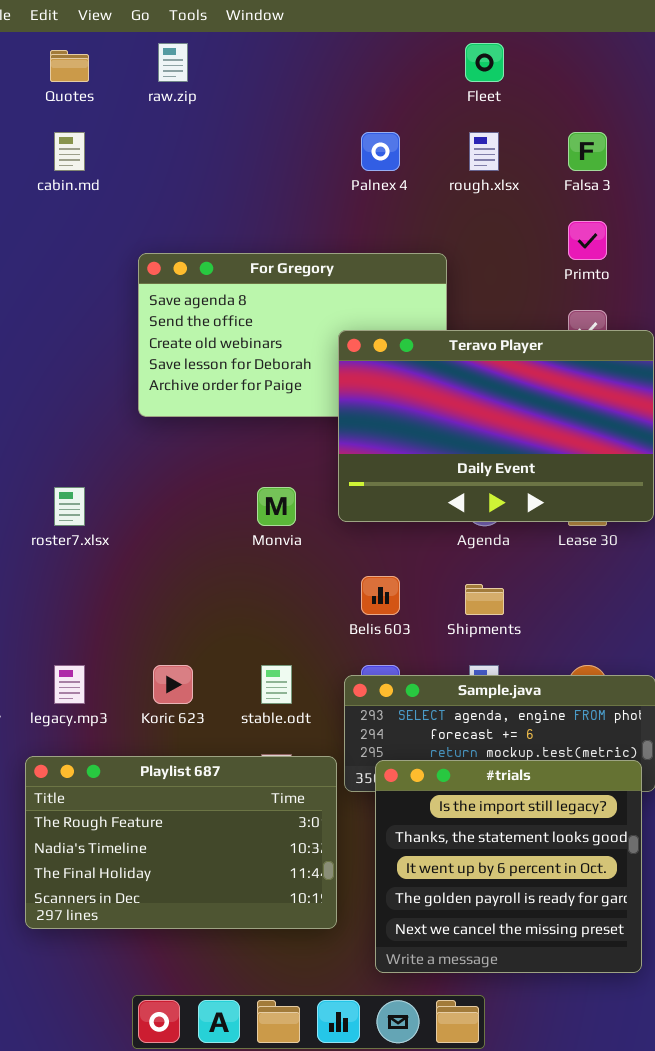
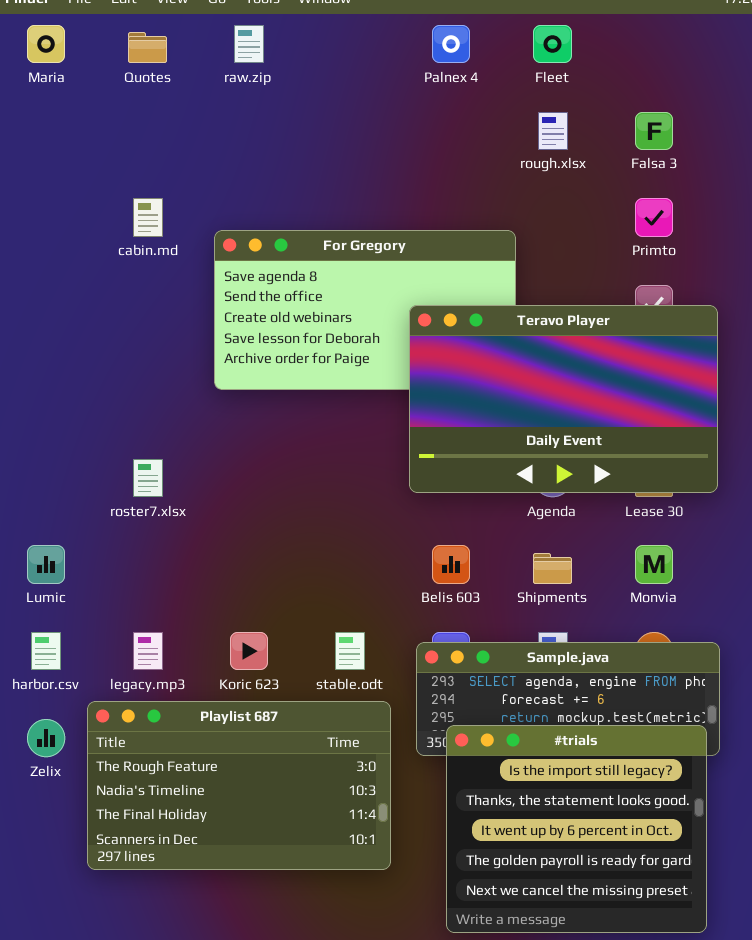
cabin.md: [54,132,85,171] -> [133,198,163,237], moved
Palnex 4: [361,132,400,171] -> [432,25,470,63], moved
Monvia: [257,487,296,526] -> [635,545,673,584], moved
Playlist 687: [25,756,337,929] -> [87,701,391,870], moved

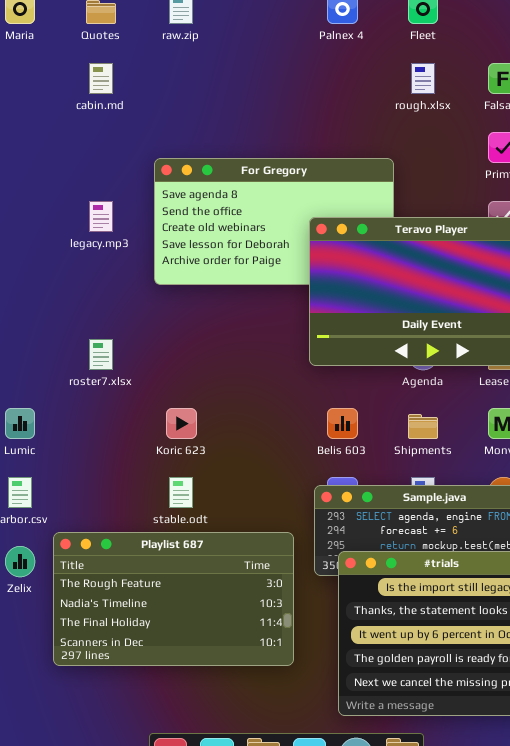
cabin.md: [133,198,163,237] -> [89,63,113,94], moved
legacy.mp3: [133,632,163,670] -> [89,201,113,232], moved
Koric 623: [230,632,268,670] -> [166,408,197,439], moved
stable.odt: [335,632,365,670] -> [169,477,193,508], moved

